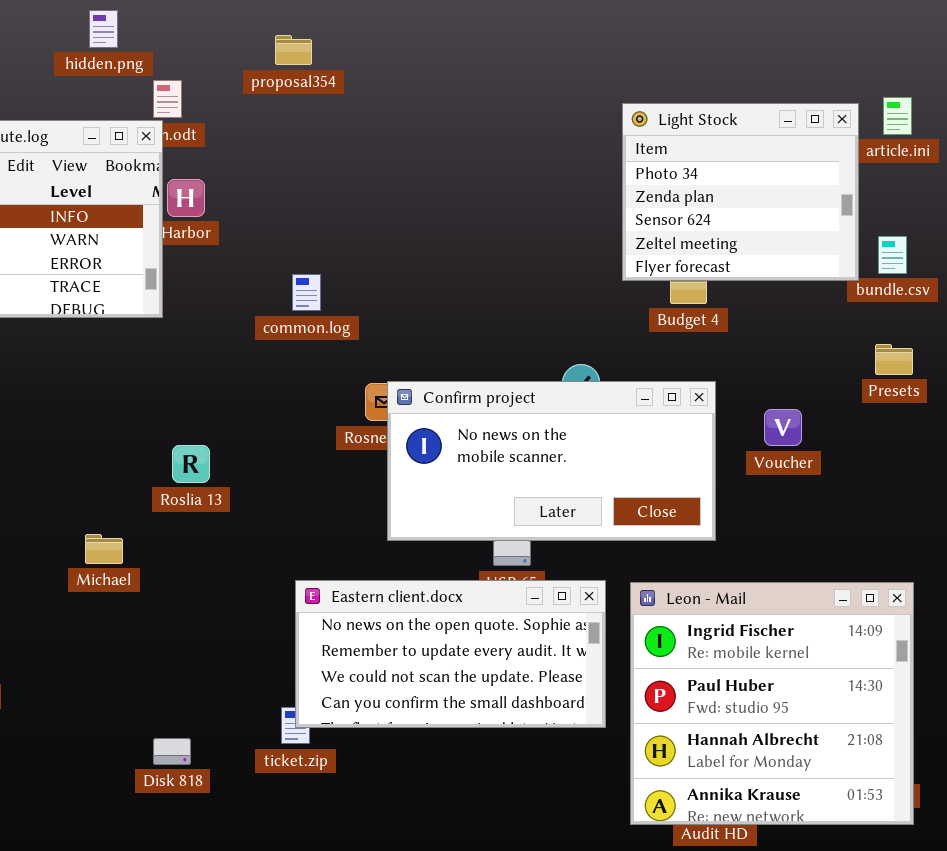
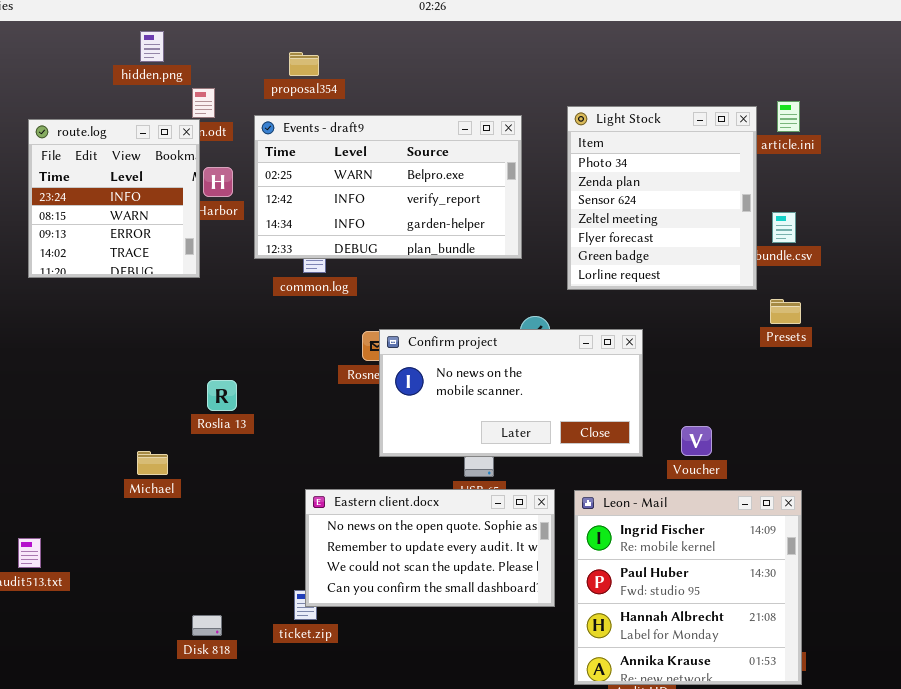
Light Stock: [622,103,859,281] -> [567,106,757,290], resized
Events - draft9: none -> [254,115,522,259], opened
Voucher: [764,409,802,446] -> [681,426,712,456], moved

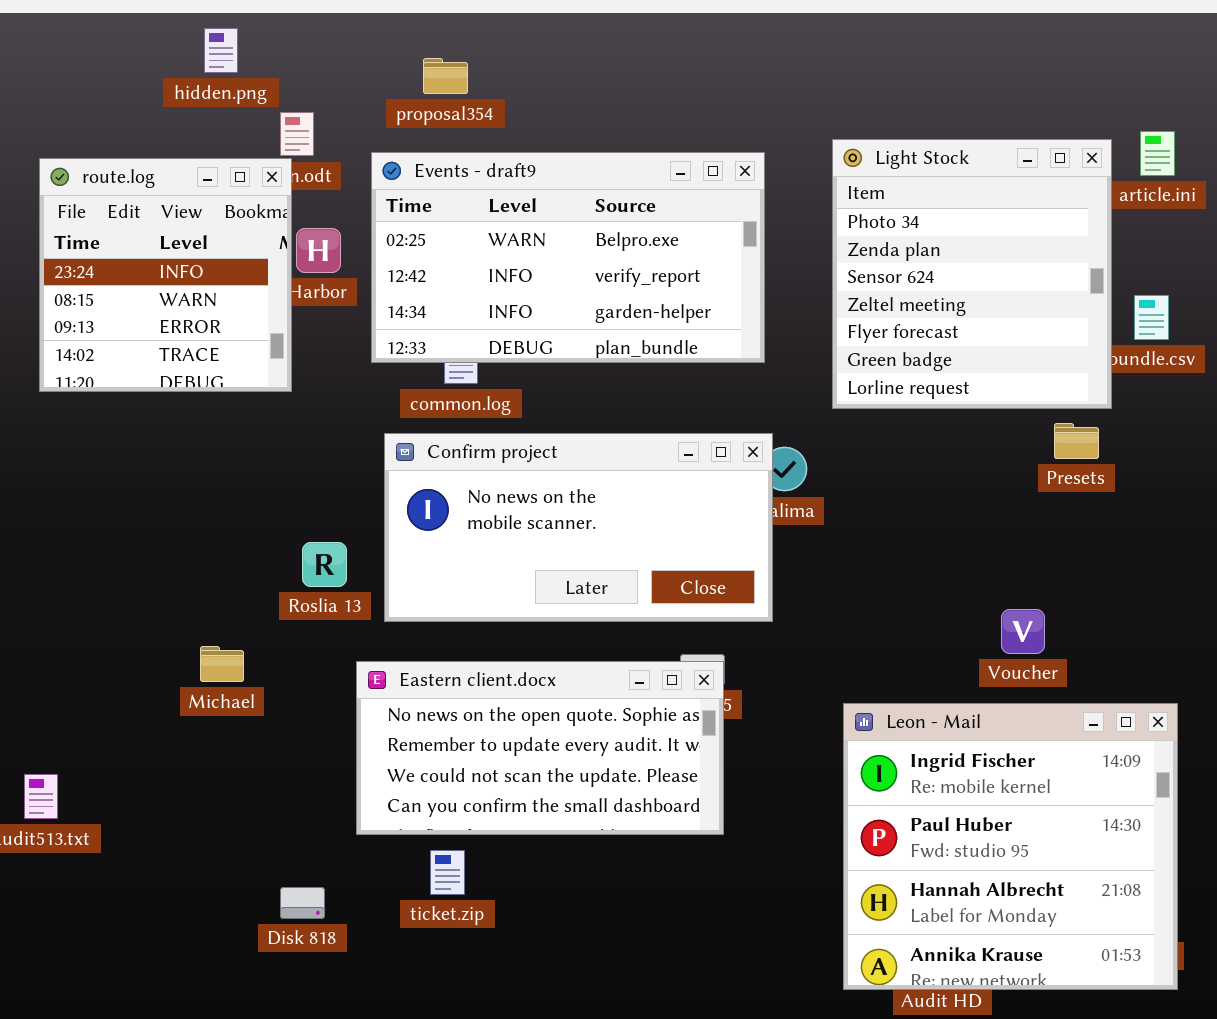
Presets: [770,299,801,324] -> [1054,423,1099,459], moved
Confirm project: [379,329,643,457] -> [384,433,773,622], moved
Eastern client.docx: [305,489,555,607] -> [356,661,724,835], moved

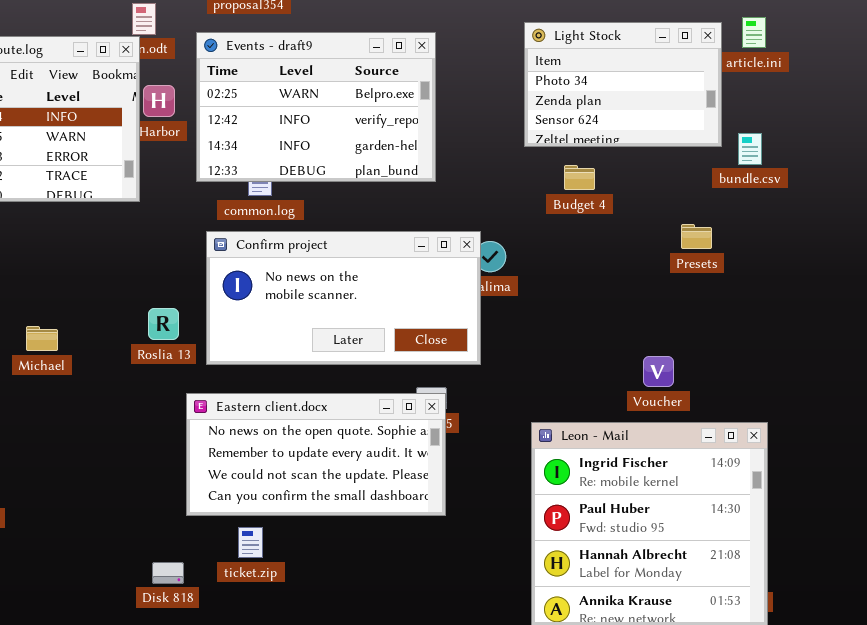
Light Stock: [832,139,1112,409] -> [524,22,722,147], resized
Events - draft9: [371,152,765,363] -> [196,32,436,182], resized
Michael: [200,646,244,682] -> [26,326,58,351], moved
Disk 818: [280,887,325,919] -> [152,562,184,584], moved

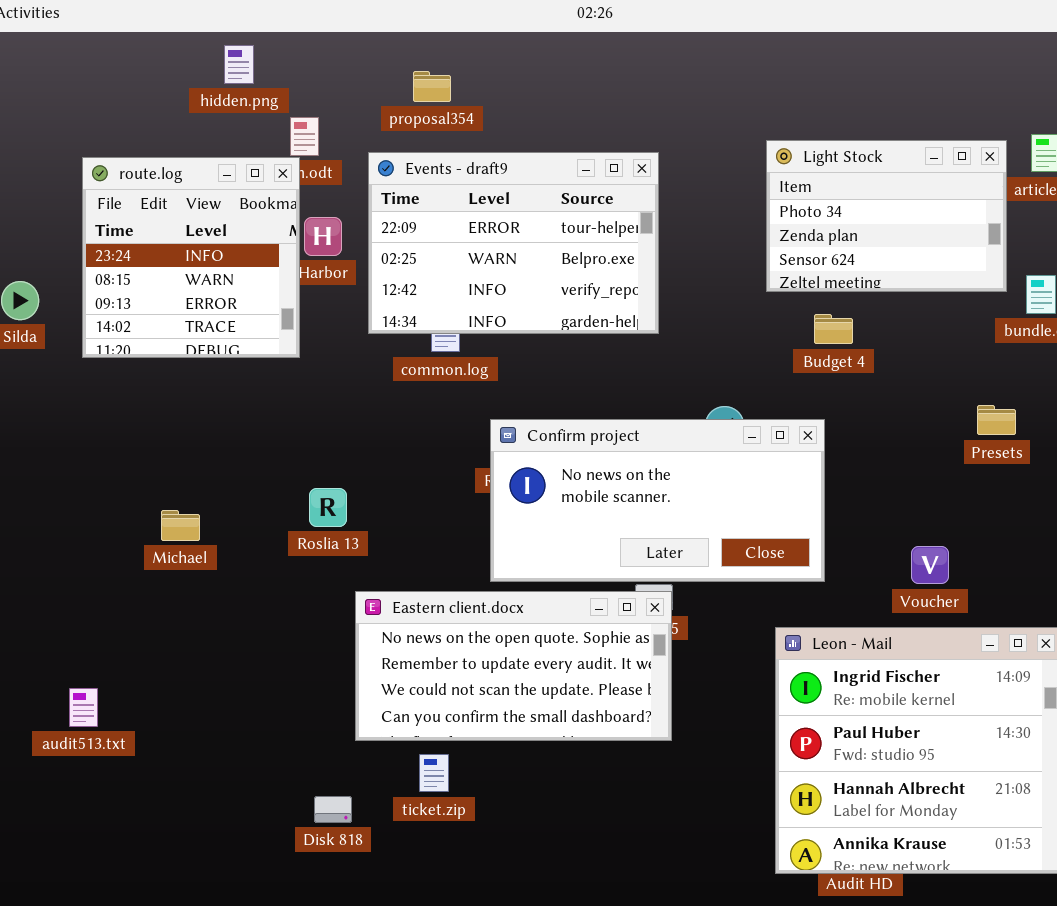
Events - draft9: [196,32,436,182] -> [368,152,659,334], scrolled up 1 row
Presets: [681,224,712,249] -> [977,405,1016,435], moved
Confirm project: [206,231,481,365] -> [490,419,825,582], moved

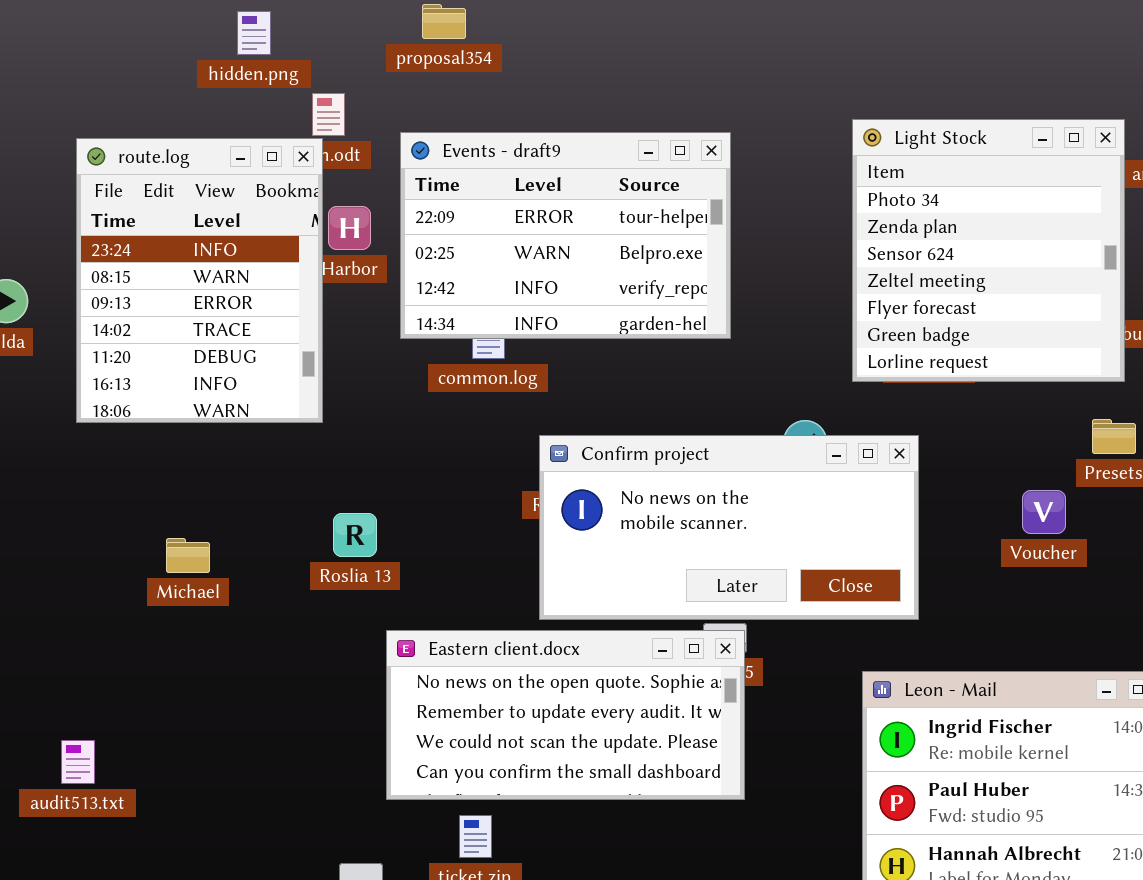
proposal354: [413,71,451,102] -> [422,4,466,39], moved
Light Stock: [766,140,1007,292] -> [852,119,1125,382], resized
route.log: [82,157,300,358] -> [76,138,323,423], resized
Voucher: [911,546,949,584] -> [1022,490,1066,534], moved

